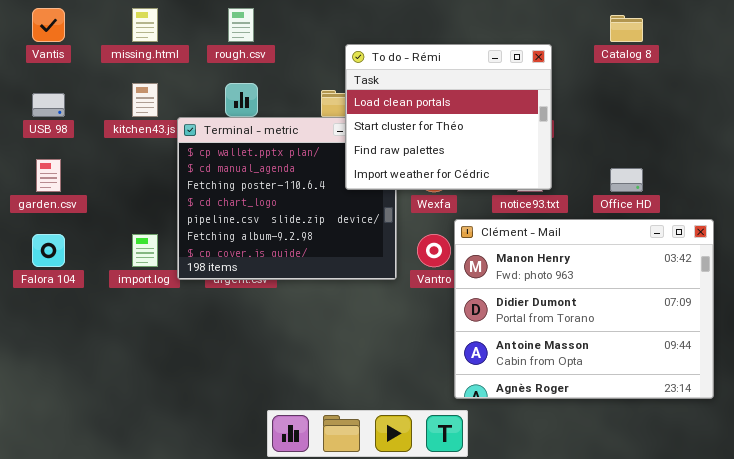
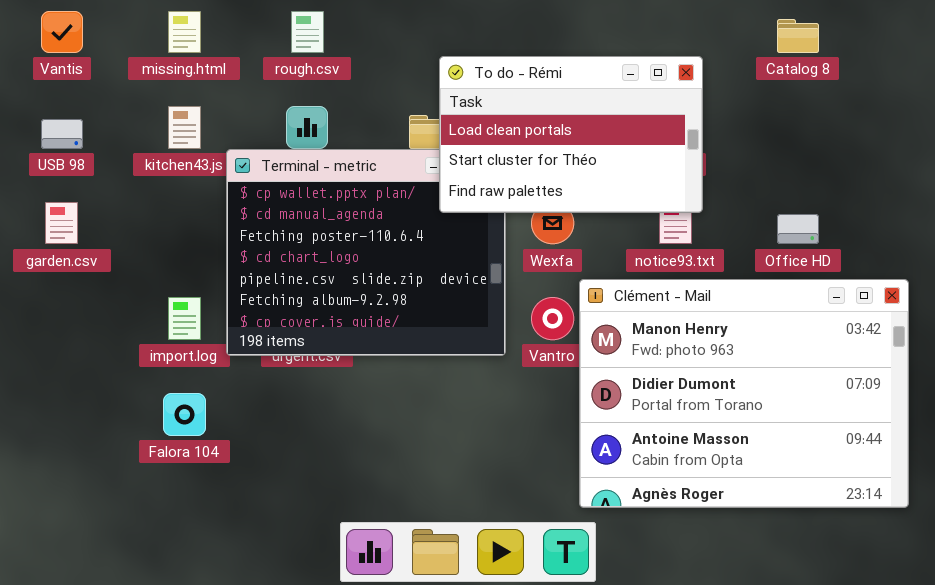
To do - Rémi: [345,44,552,190] -> [439,56,703,213], resized
Falora 104: [32,234,65,267] -> [163,393,206,436], moved

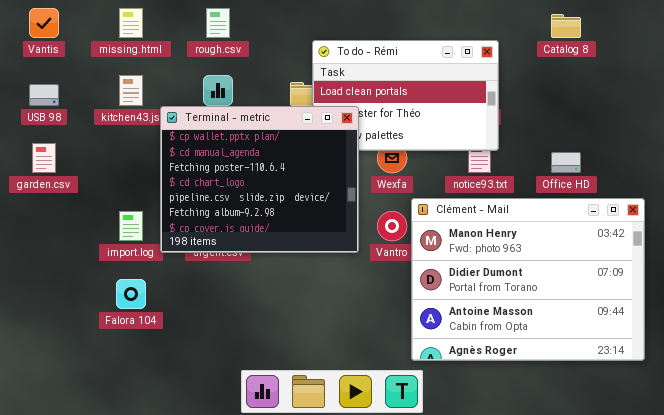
Terminal - metric: [226,149,506,356] -> [160,106,359,253], raised

